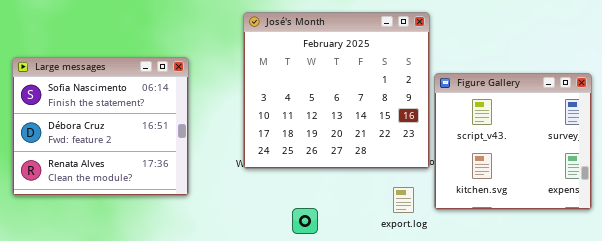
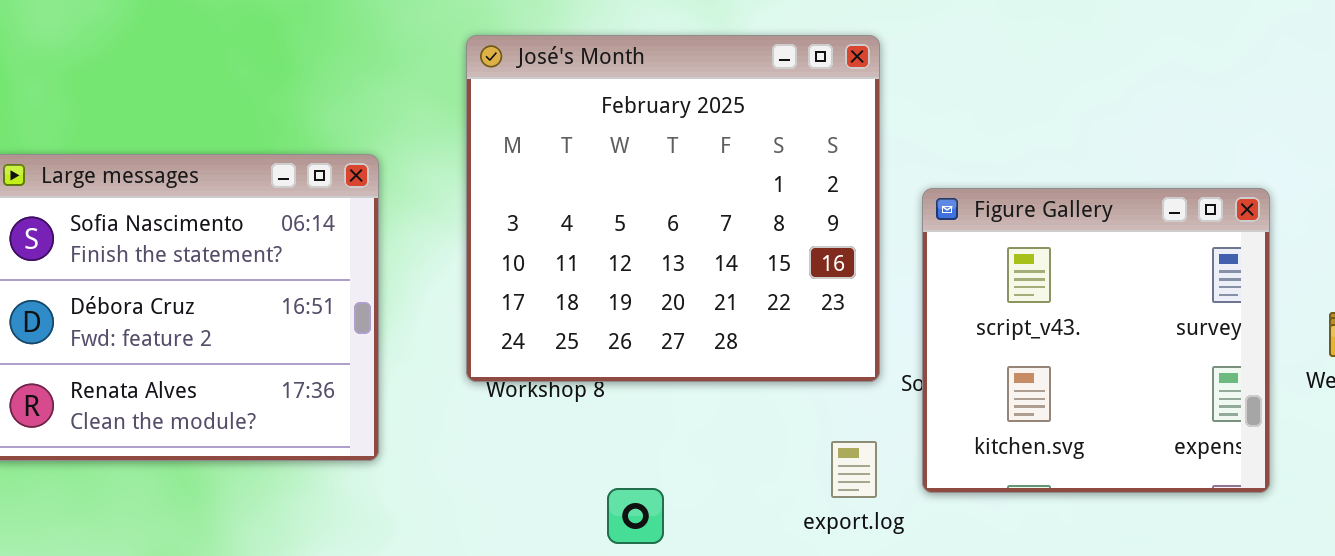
José's Month: [243,12,430,169] -> [466,35,880,382], moved

